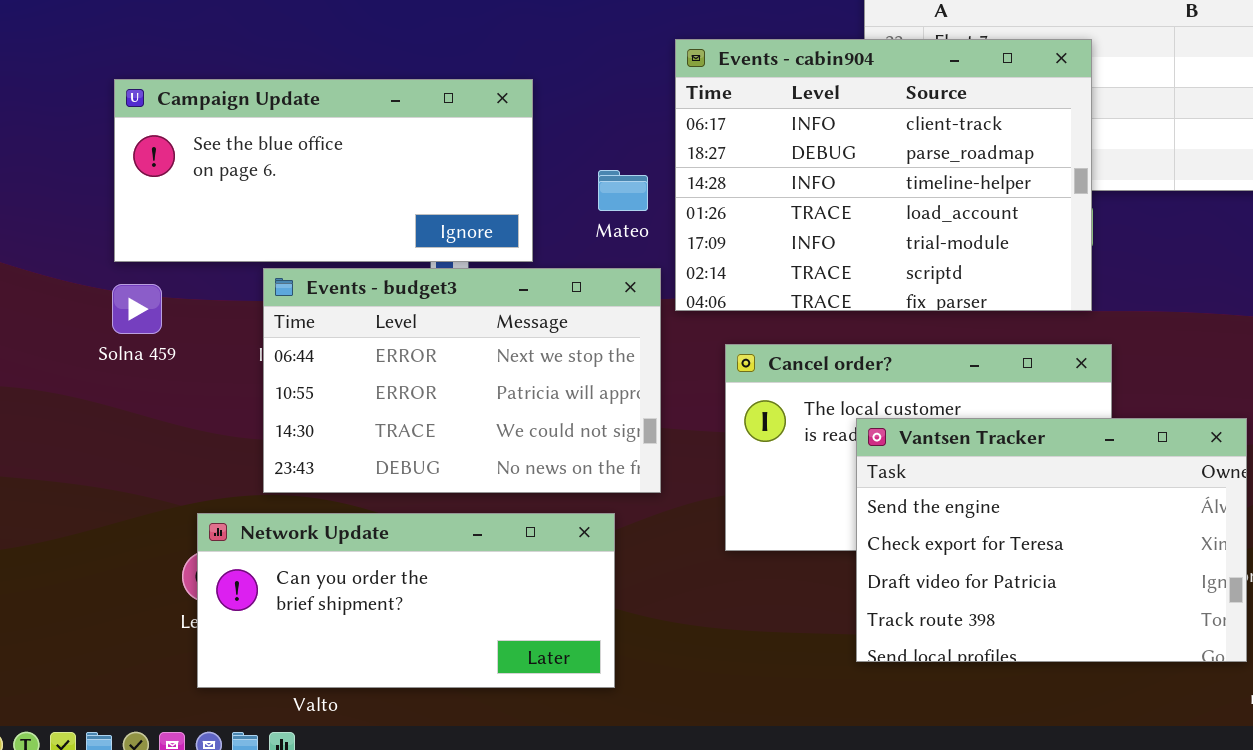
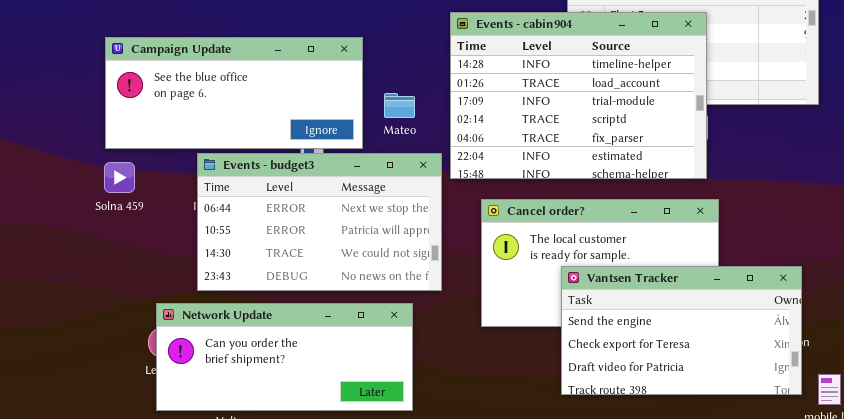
Events - cabin904: [675,39,1092,311] -> [450,12,707,179], scrolled down 2 rows
Mateo: [598,170,648,211] -> [384,93,415,118], moved
Vantsen Tracker: [856,418,1247,662] -> [561,266,802,395], resized

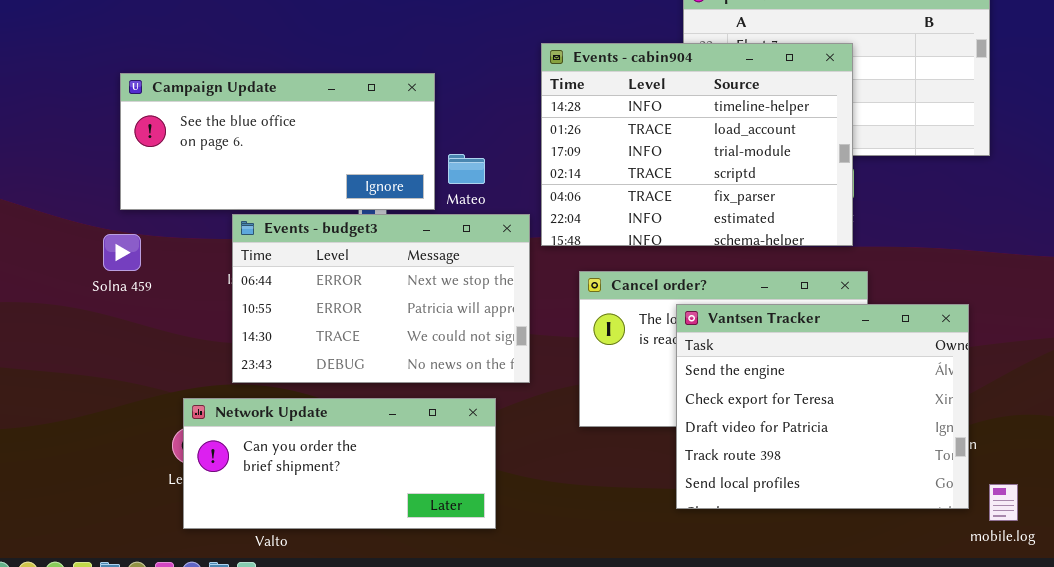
Mateo: [384,93,415,118] -> [448,154,485,184], moved
Solna 459: [104,162,135,193] -> [103,234,141,271], moved
Vantsen Tracker: [561,266,802,395] -> [676,304,969,509], resized

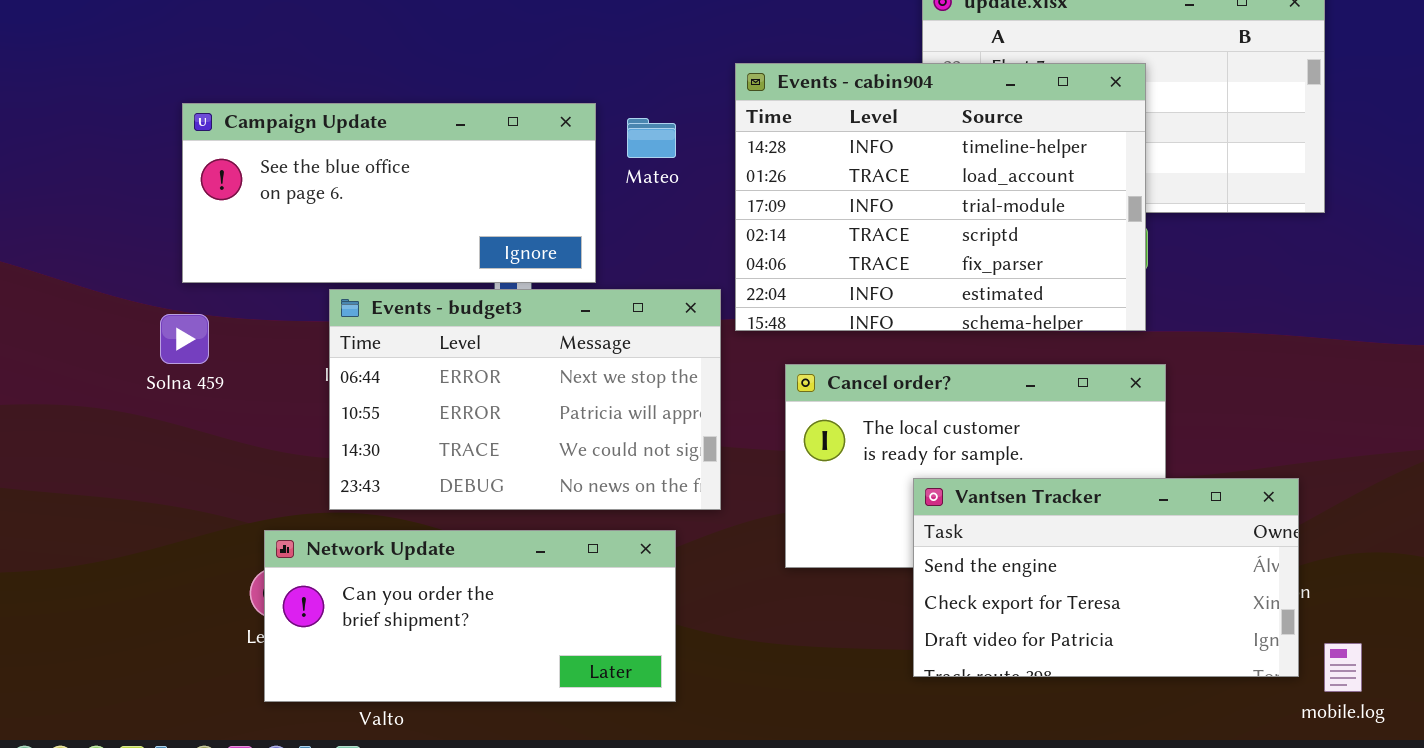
Mateo: [448,154,485,184] -> [627,118,676,158], moved
Vantsen Tracker: [676,304,969,509] -> [913,478,1299,677], resized

